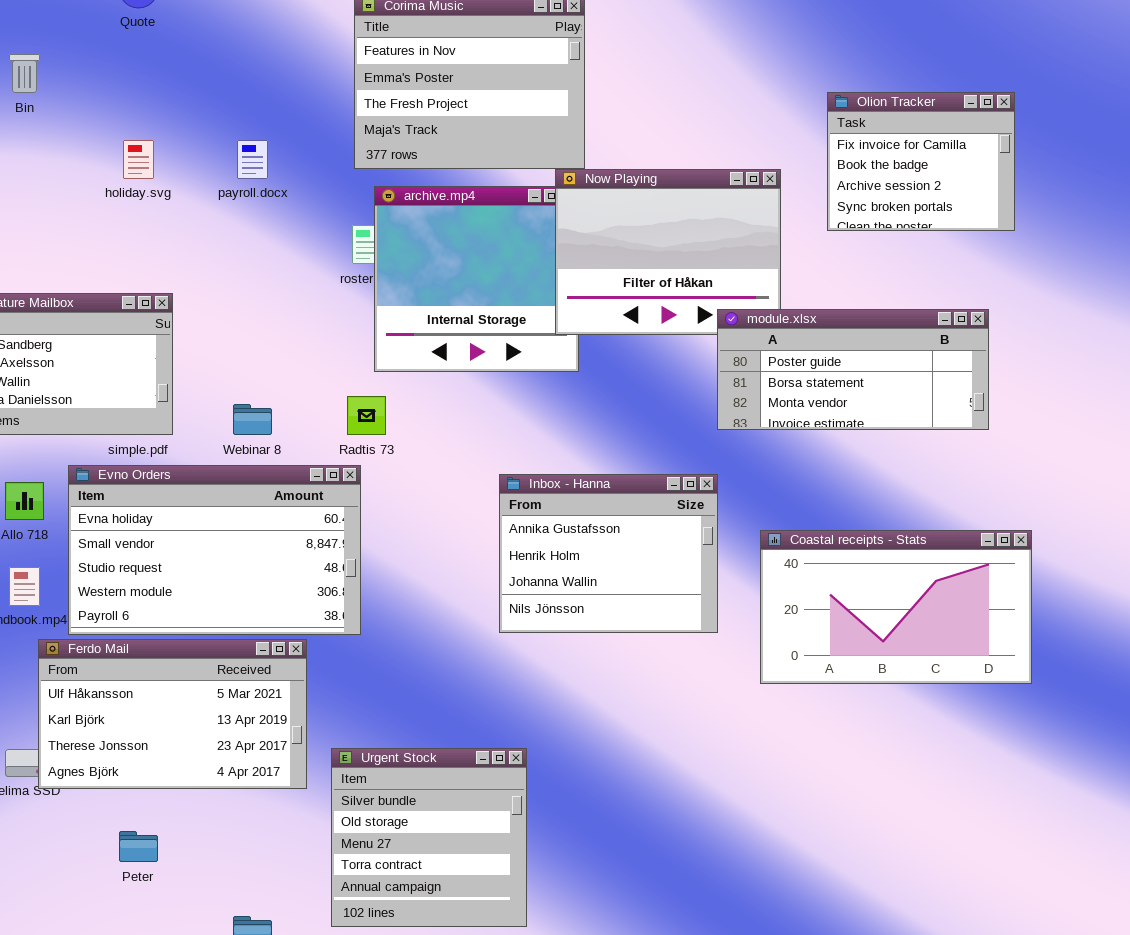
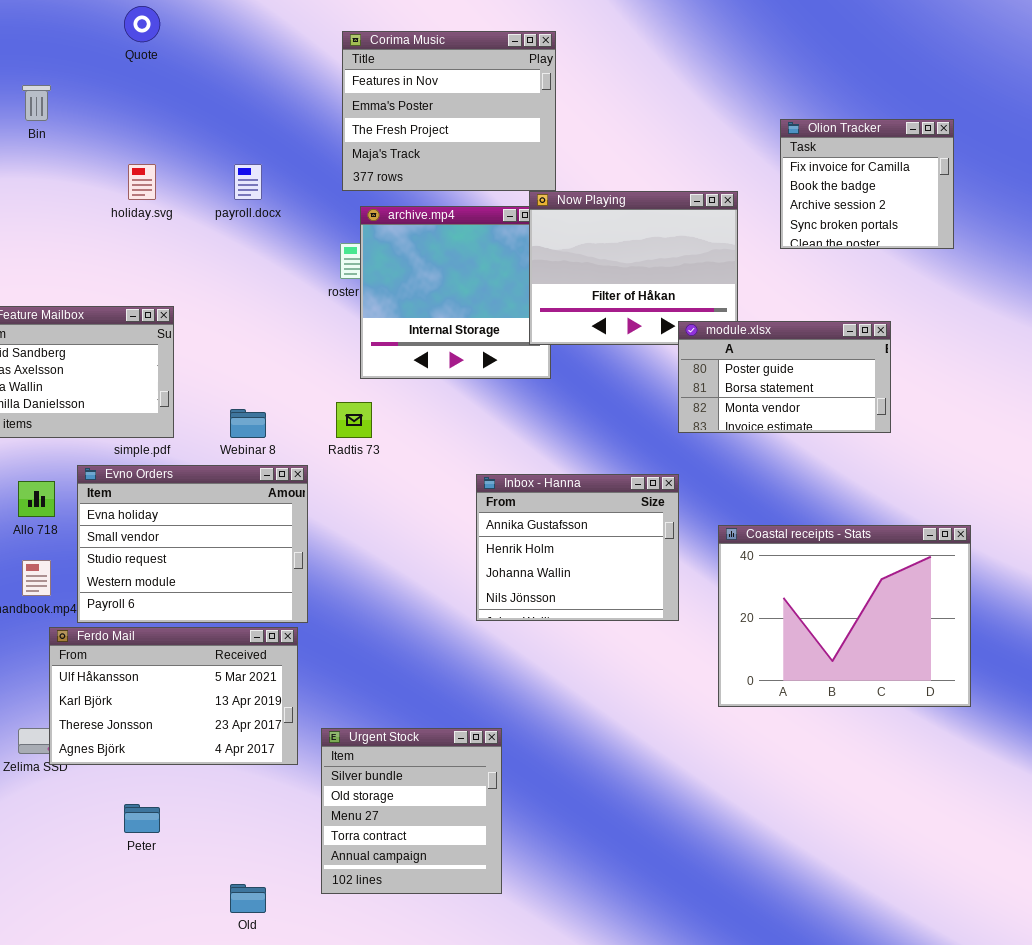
module.xlsx: [717,309,989,430] -> [678,321,891,433], resized
Evno Orders: [68,465,361,635] -> [77,465,308,623], resized
Coastal receipts - Stats: [760,530,1032,684] -> [718,525,971,707], resized

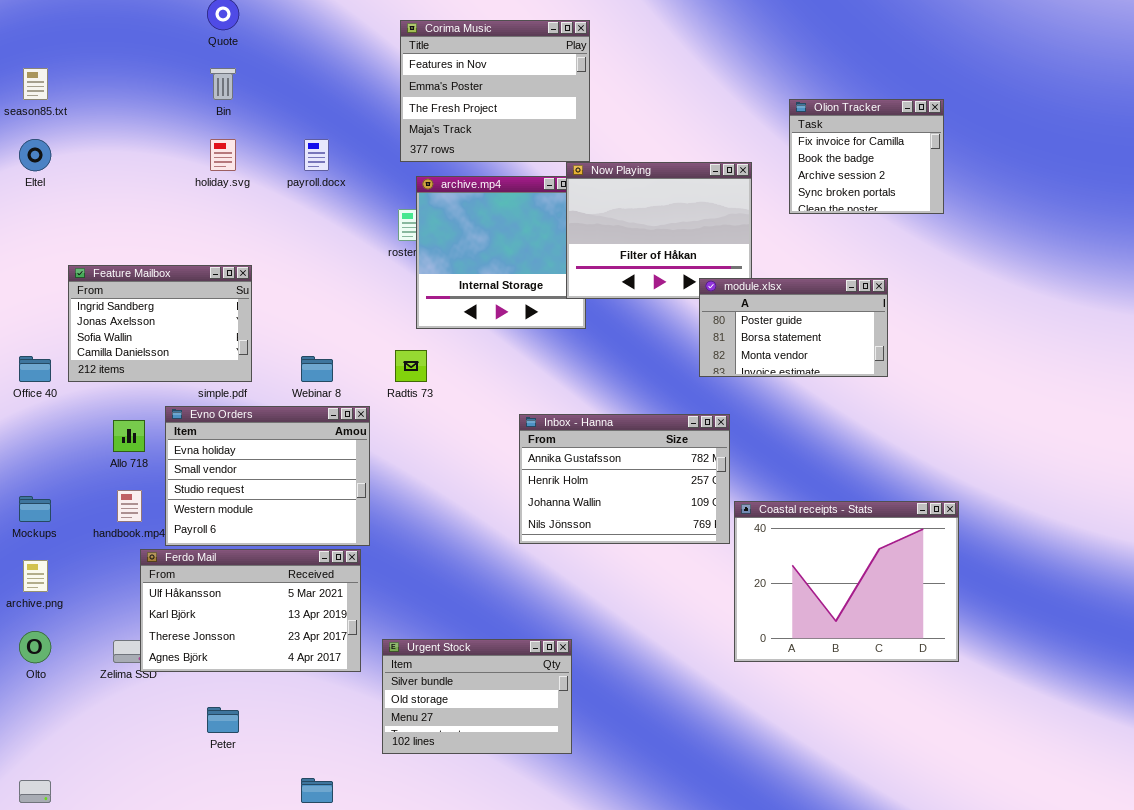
Bin: [22,85,51,121] -> [210,68,236,100], moved
Inbox - Hanna: [476,474,679,621] -> [519,414,730,544], resized
Coastal receipts - Stats: [718,525,971,707] -> [734,501,959,662], moved
Urgent Stock: [321,728,502,894] -> [382,639,572,754], resized

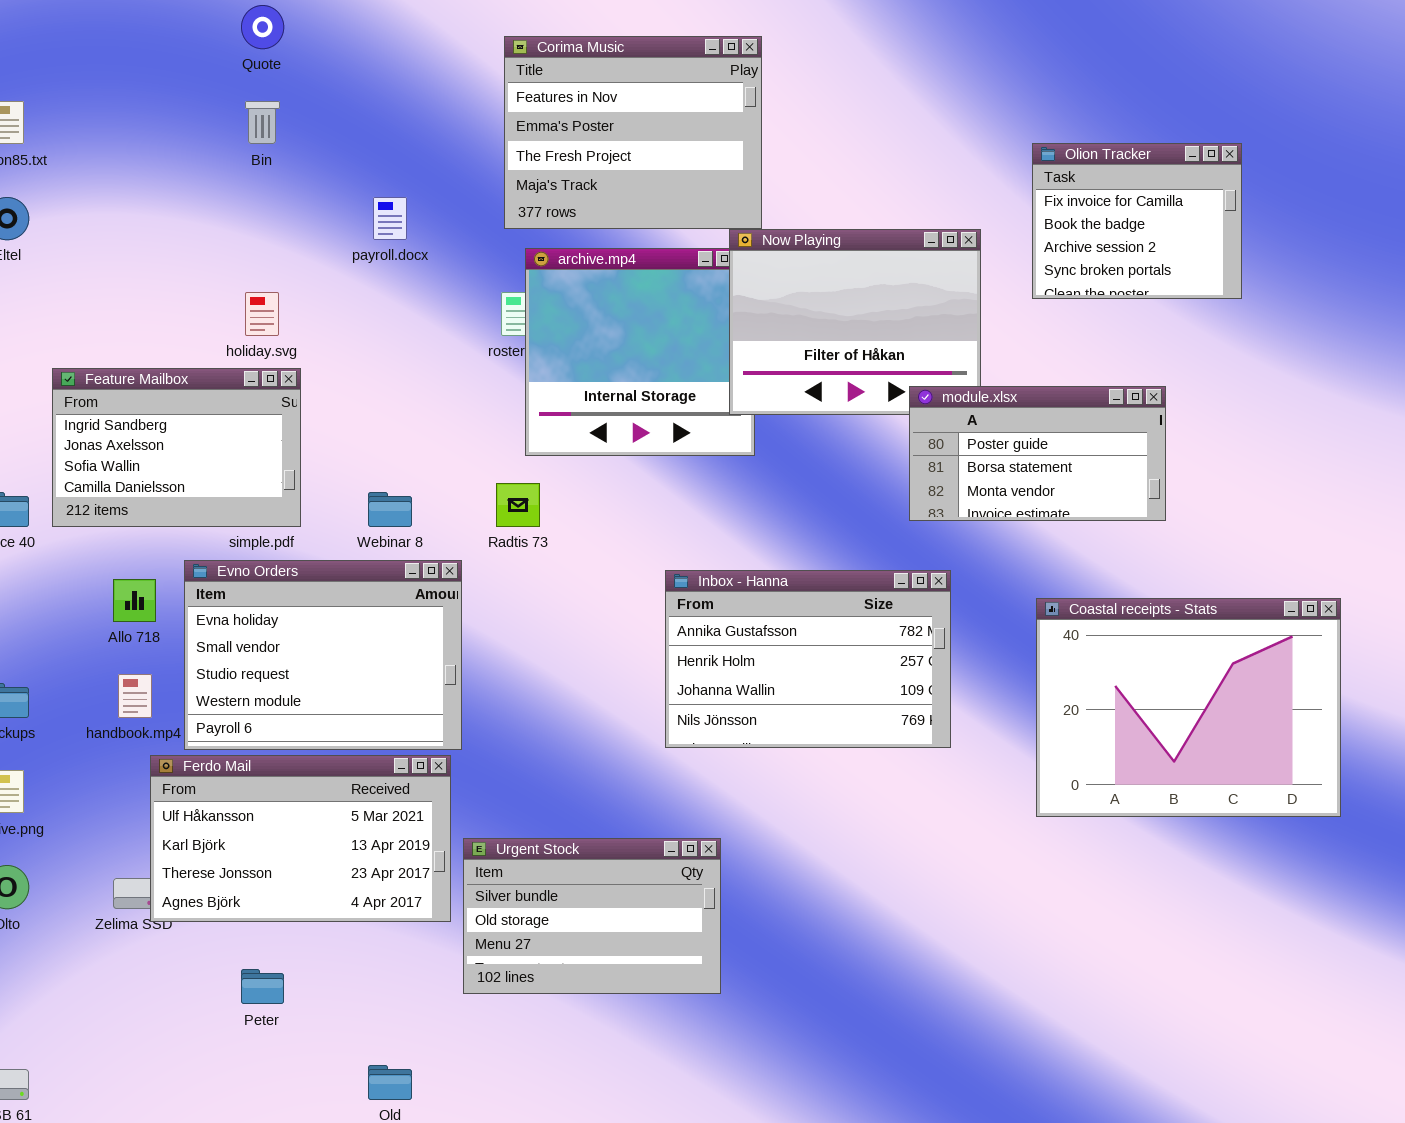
holiday.svg: [210,139,236,171] -> [245,292,279,336], moved
Coastal receipts - Stats: [734,501,959,662] -> [1036,598,1341,817], moved
Urgent Stock: [382,639,572,754] -> [463,838,721,994], moved

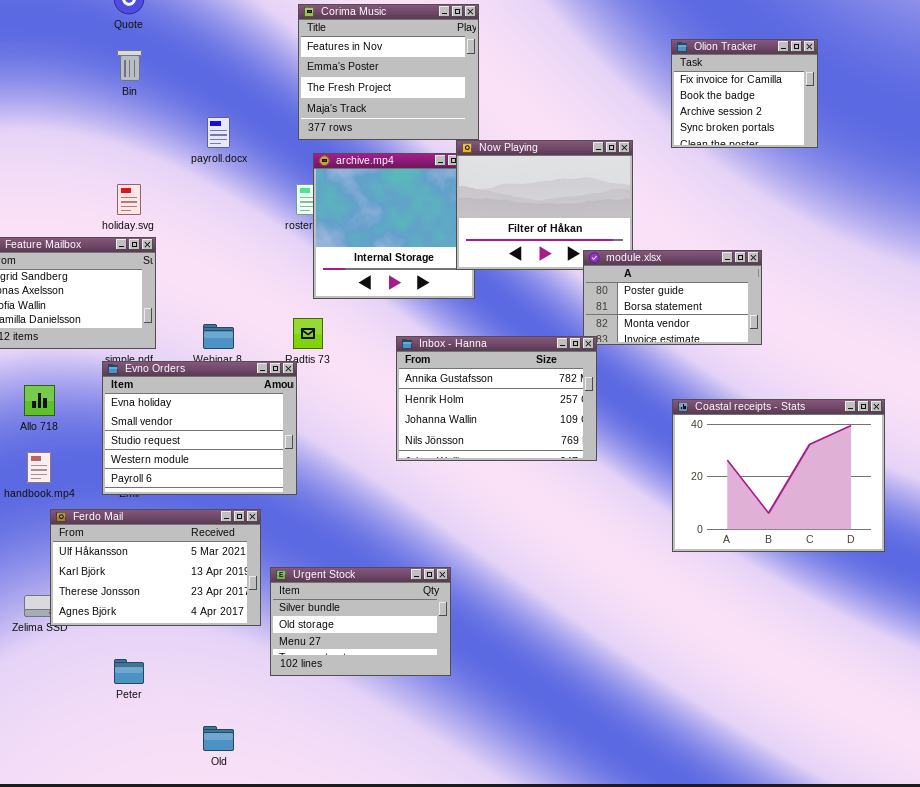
Olion Tracker: [1032,143,1242,299] -> [671,39,818,148], moved
Evno Orders: [184,560,462,750] -> [102,361,297,495], moved
Inbox - Hanna: [665,570,951,748] -> [396,336,597,461], moved

